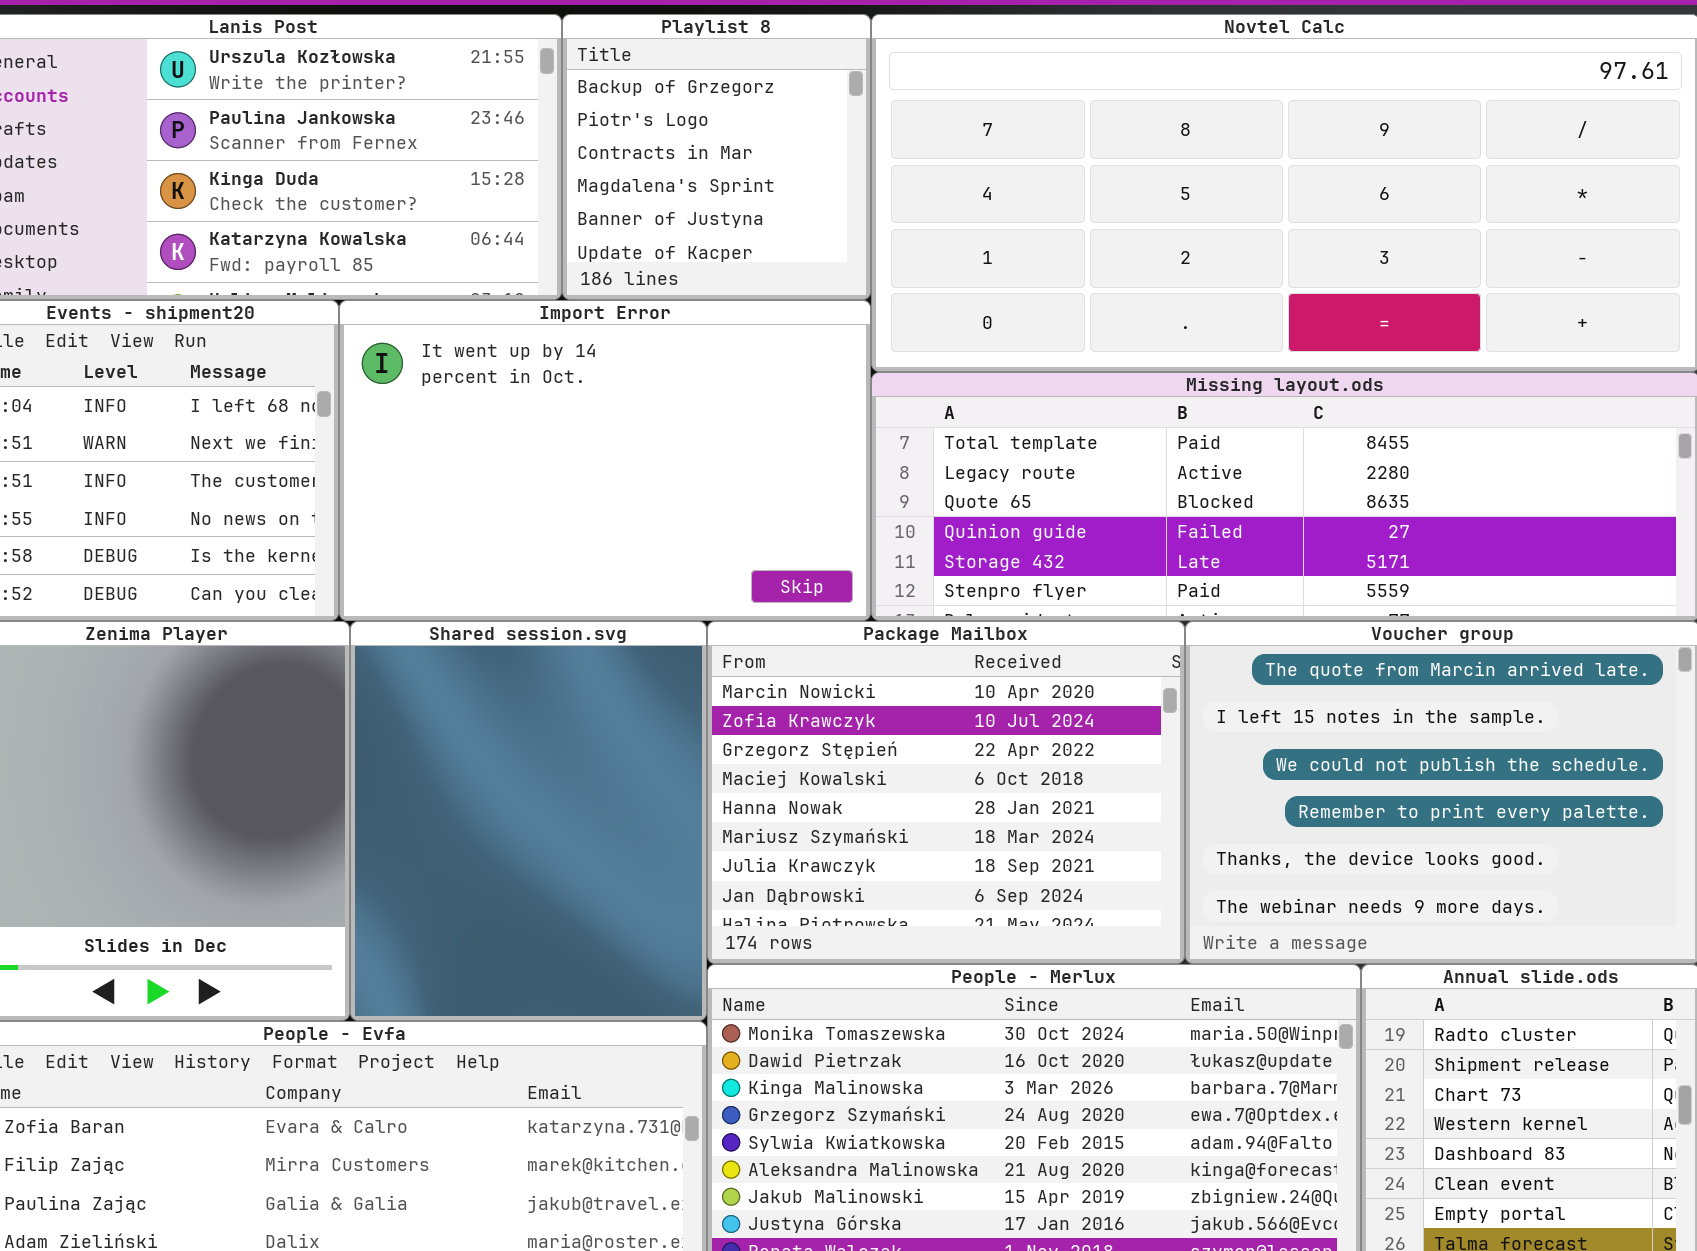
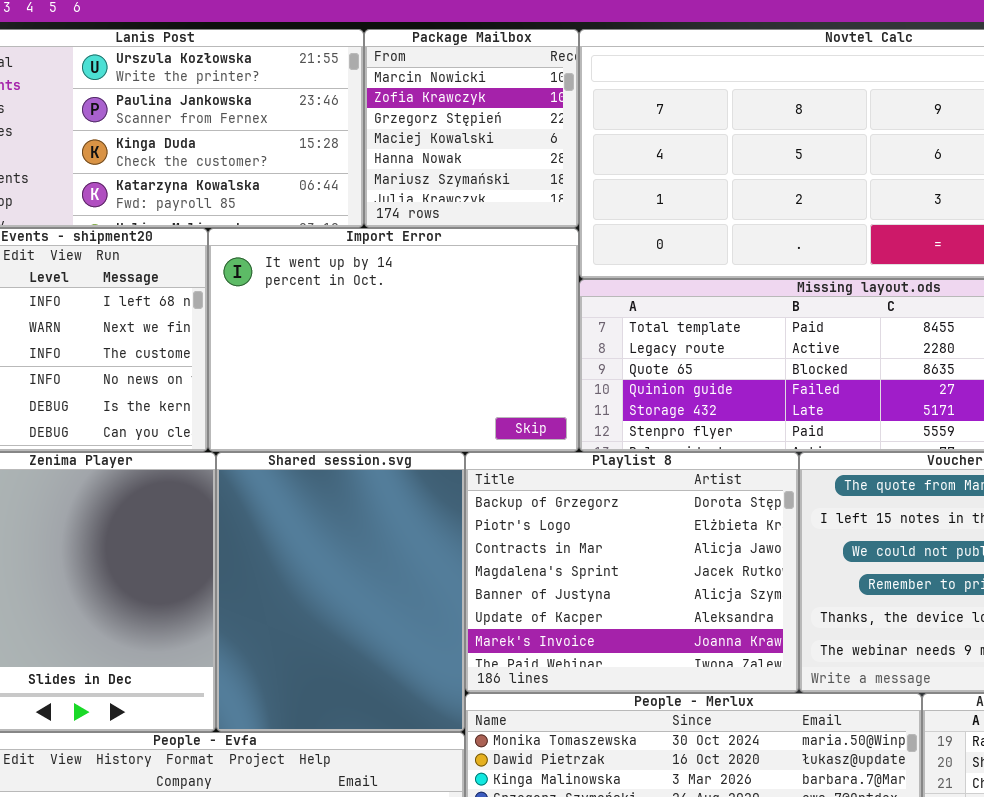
Playlist 8: [562,14,871,300] -> [465,452,799,693], moved, resized
Package Mailbox: [707,621,1185,964] -> [364,29,579,228], moved, resized

